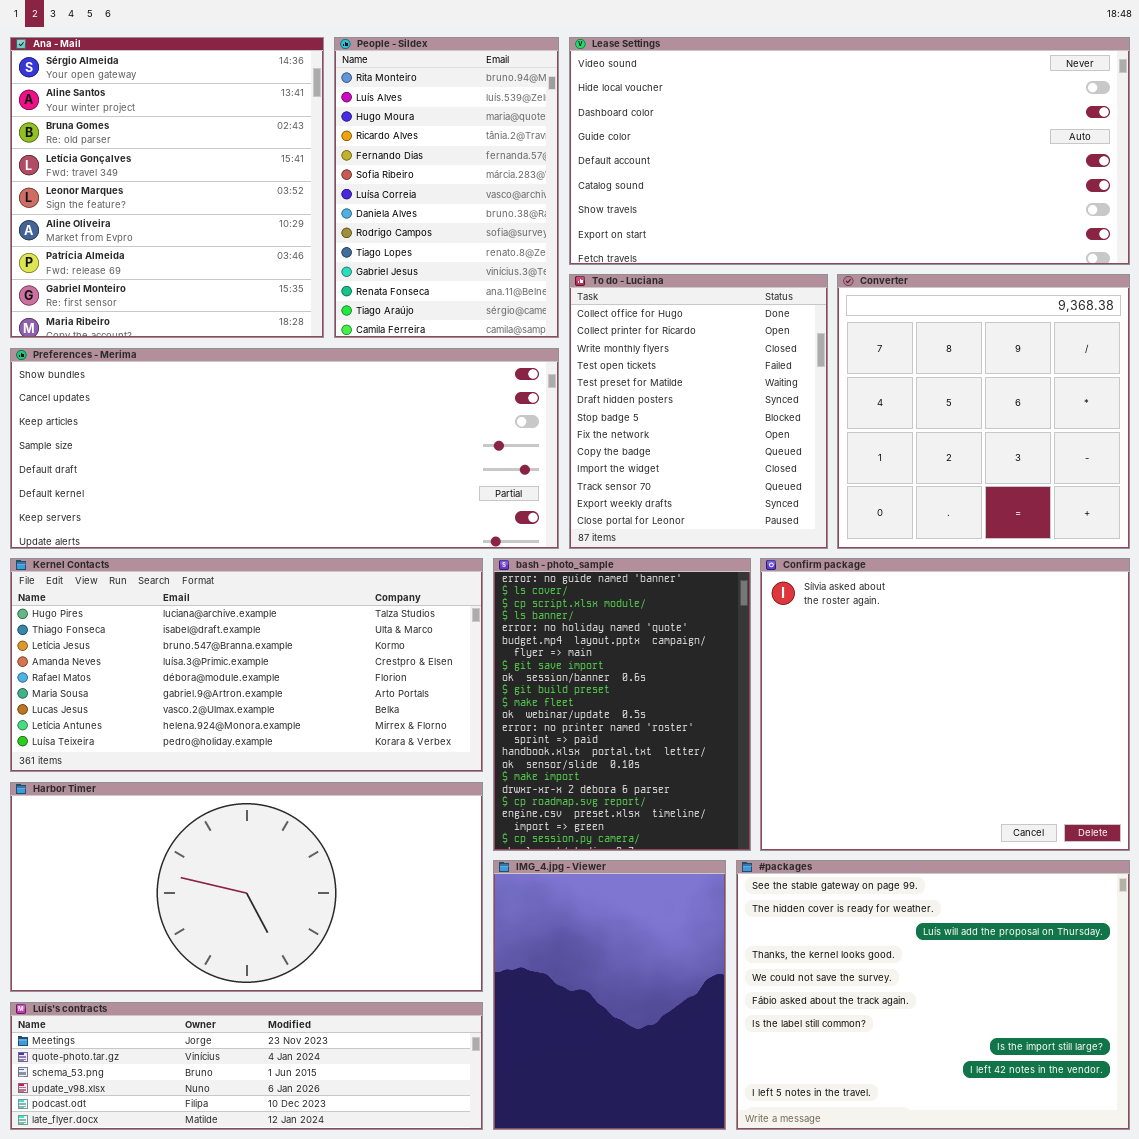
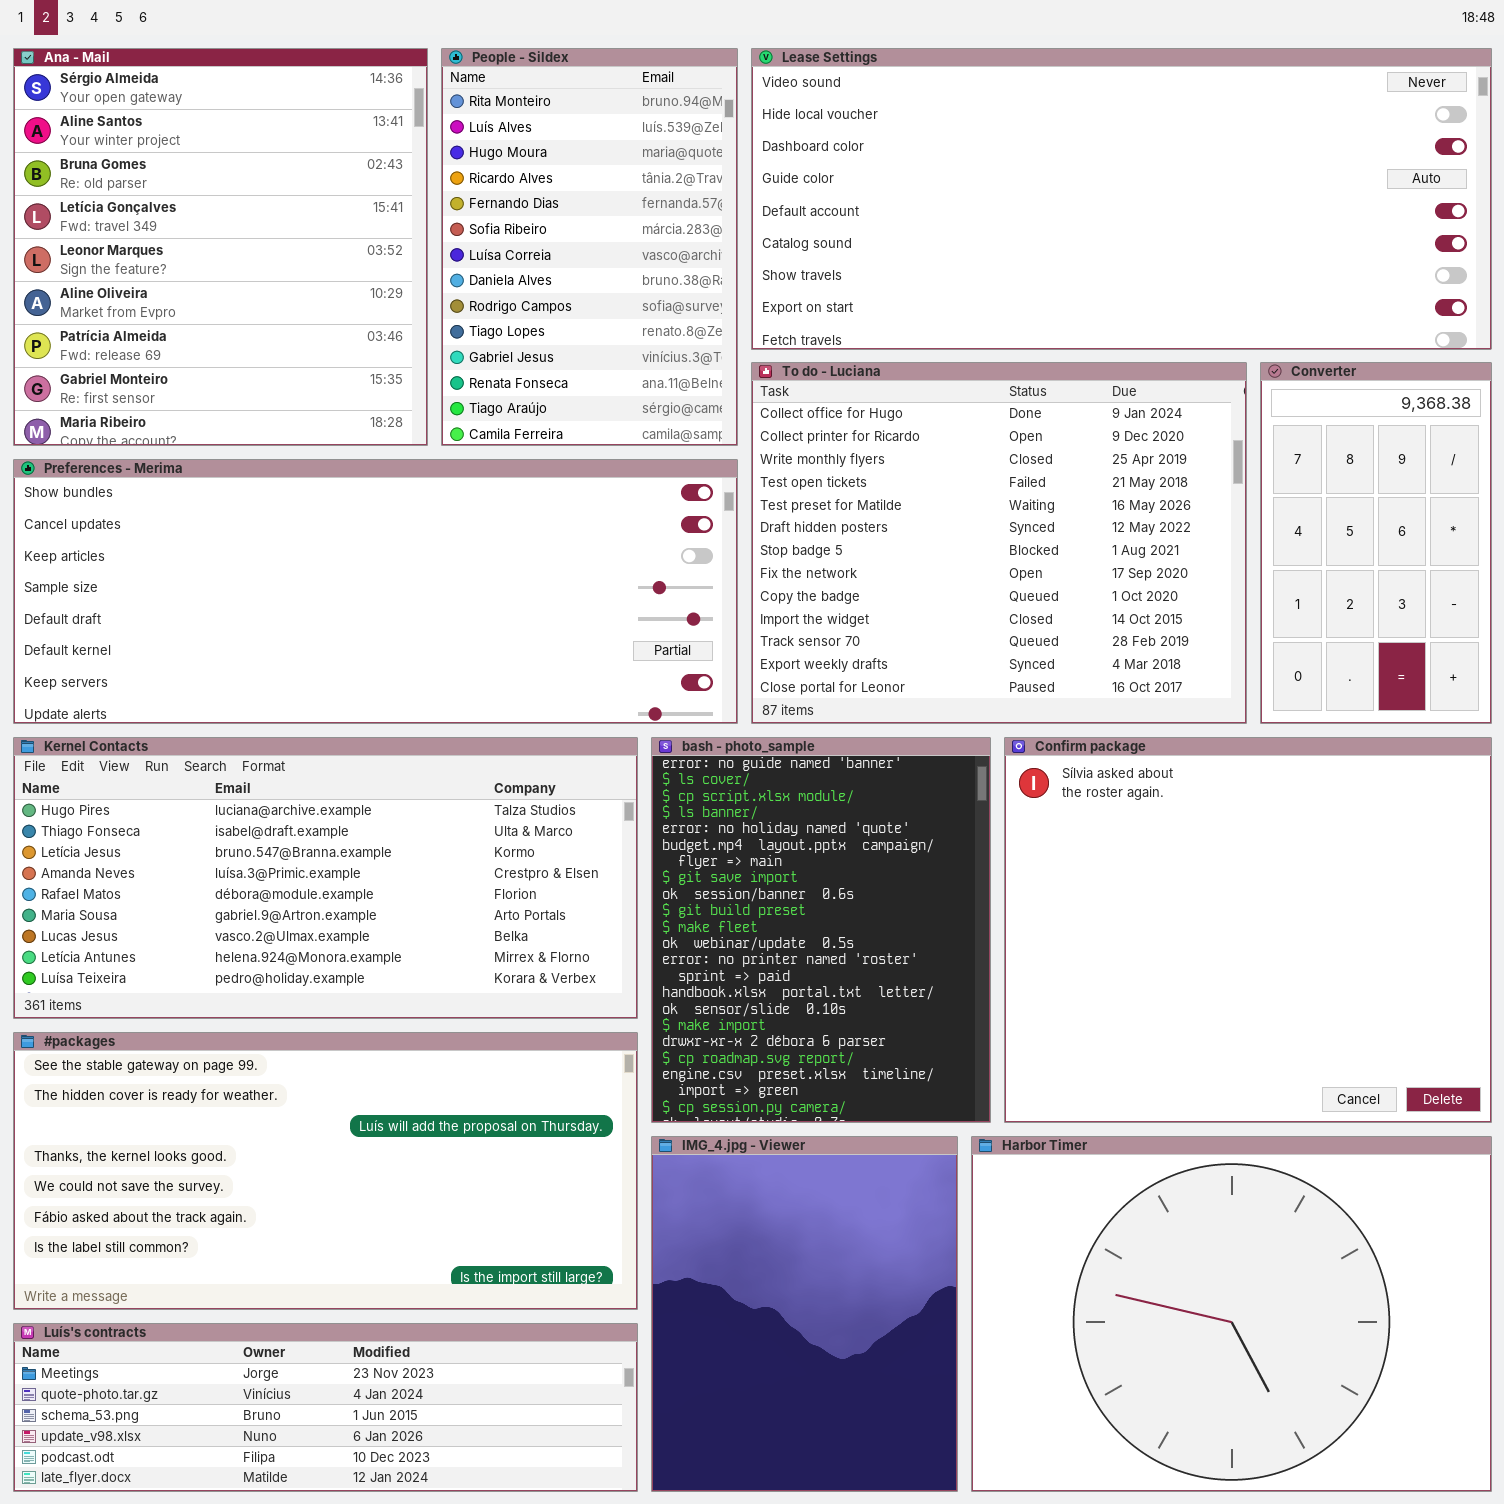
To do - Luciana: [569,274,828,549] -> [751,362,1247,724], resized
Converter: [837,274,1130,549] -> [1260,362,1492,724], resized
Harbor Timer: [10,782,483,992] -> [971,1136,1492,1492], moved, resized
#packages: [736,860,1130,1130] -> [13,1032,638,1310], moved, resized

